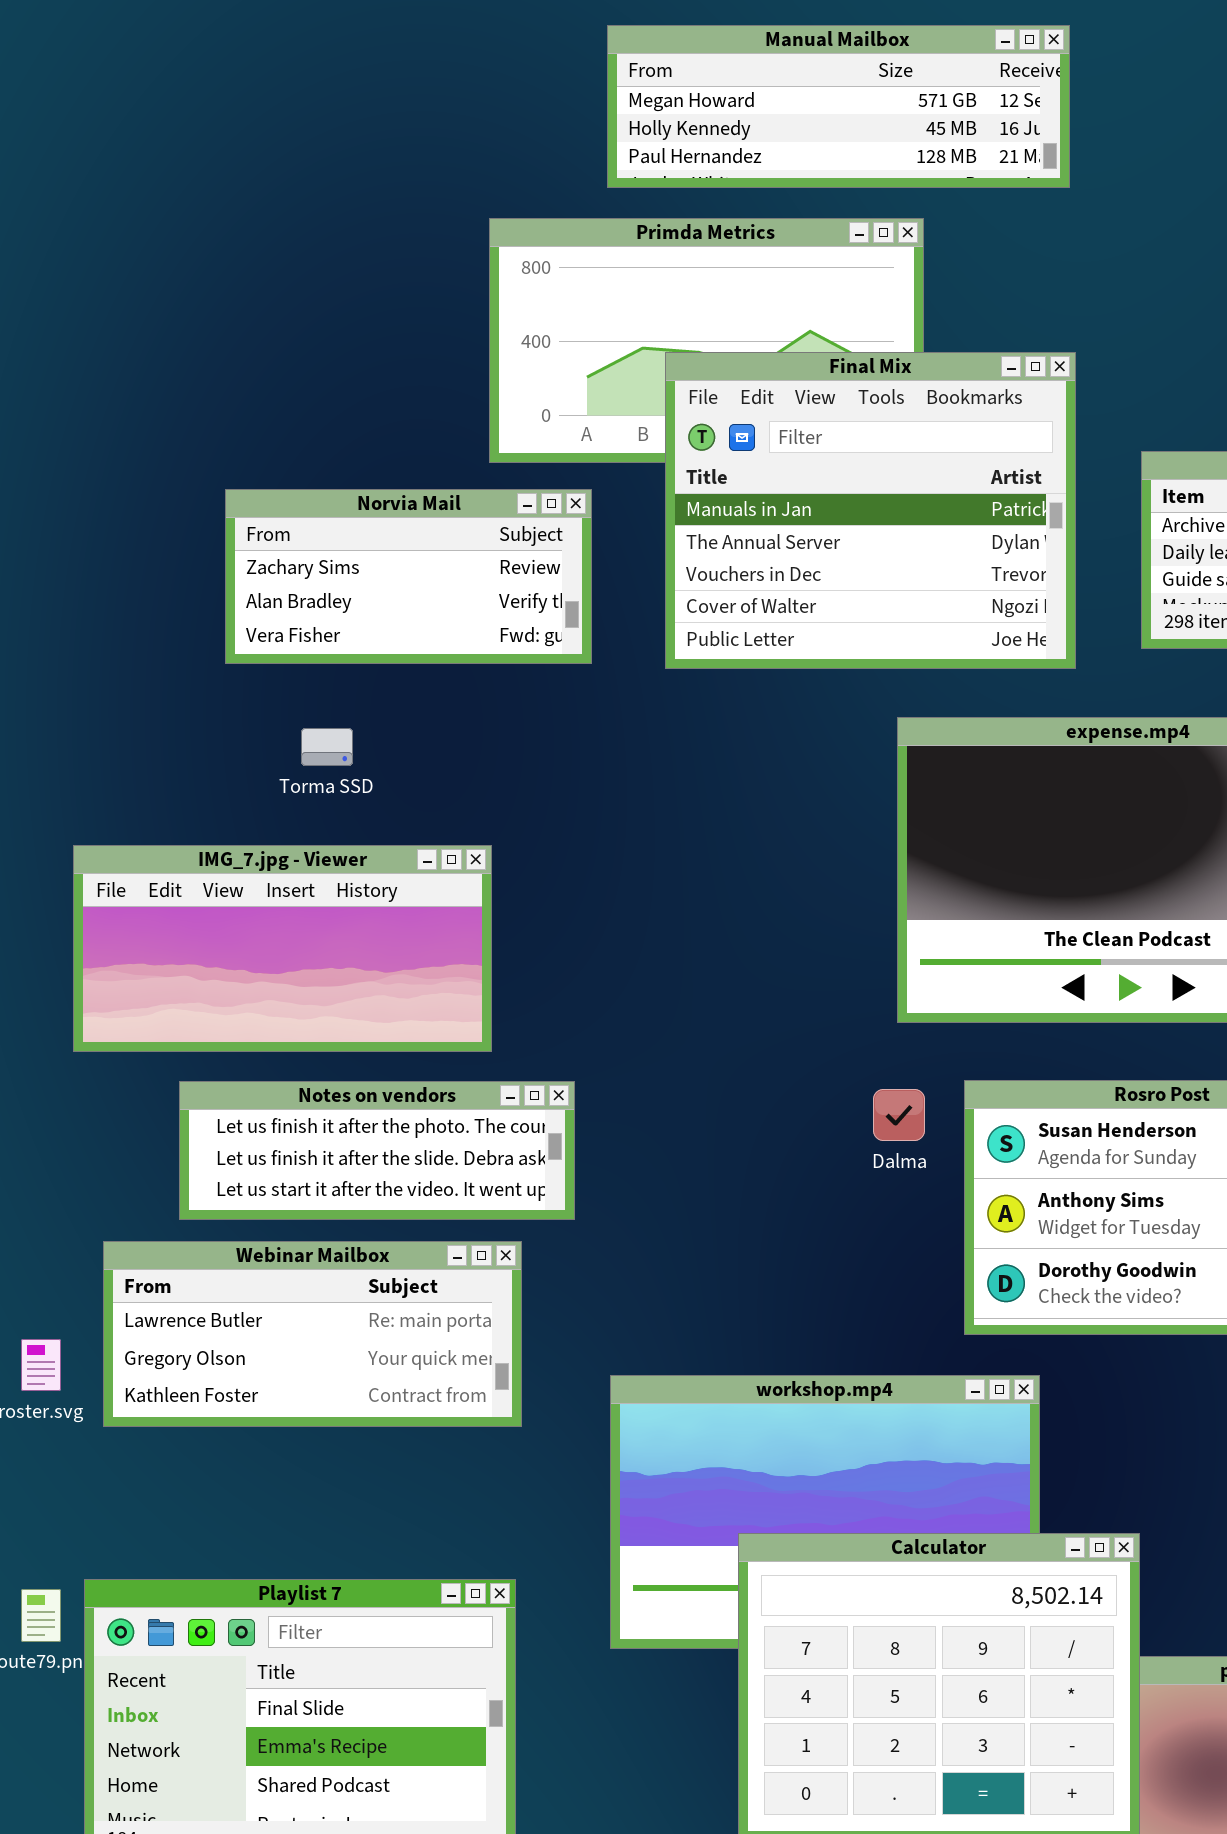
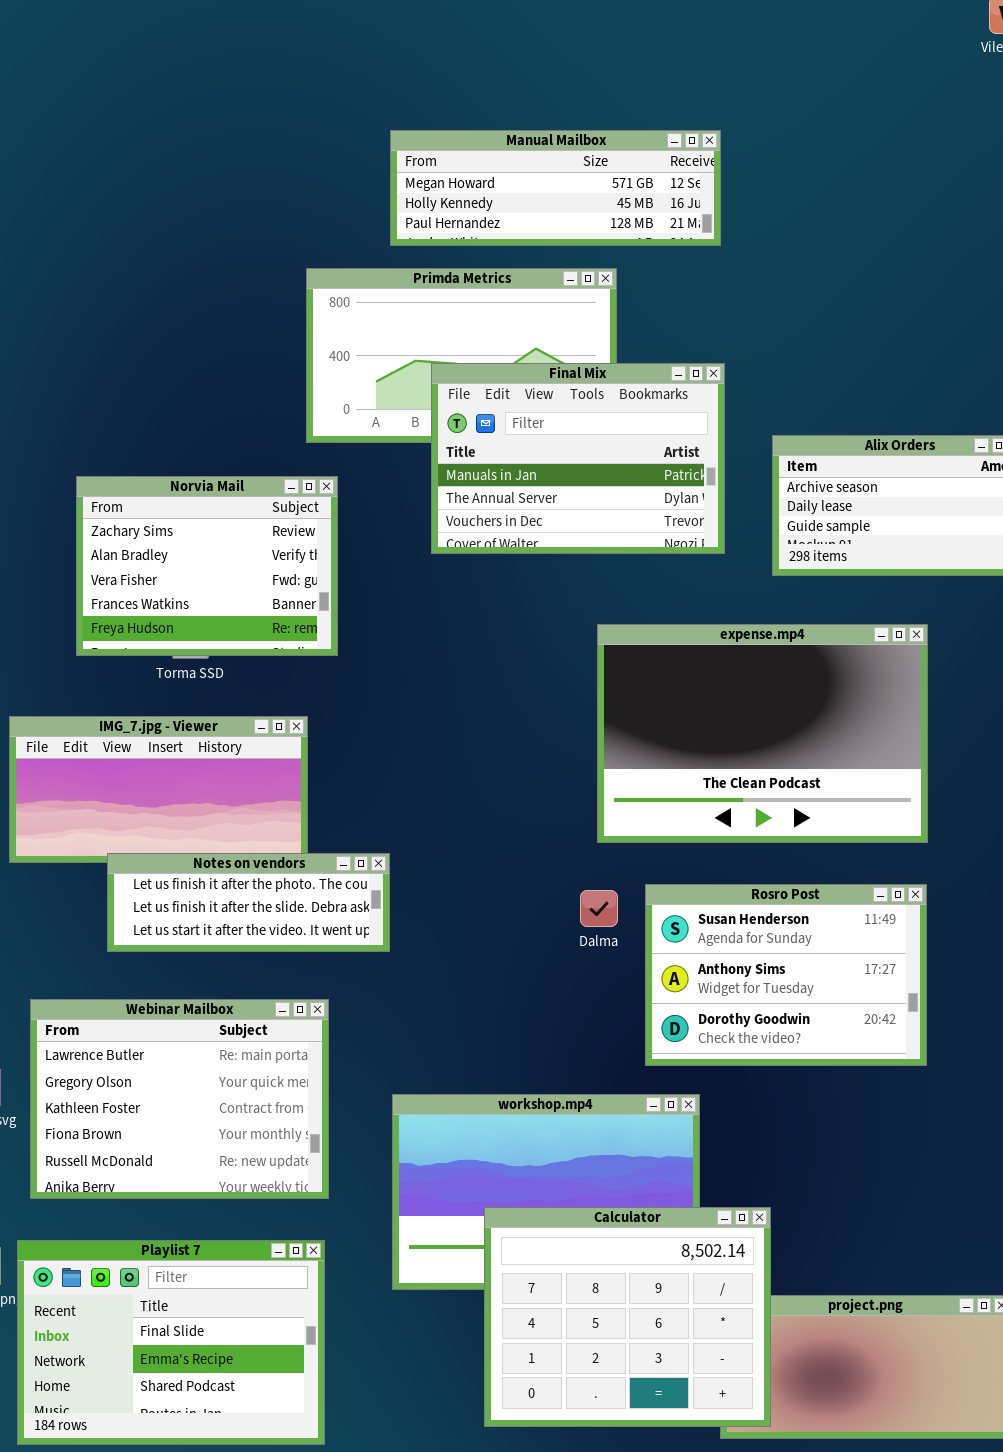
Final Mix: [665,352,1076,669] -> [431,363,725,554], resized
Norvia Mail: [225,489,592,664] -> [76,476,338,656], moved, resized
Notes on vendors: [179,1081,575,1220] -> [107,853,390,952], moved
Webinar Mailbox: [103,1241,522,1427] -> [30,999,329,1199], resized

